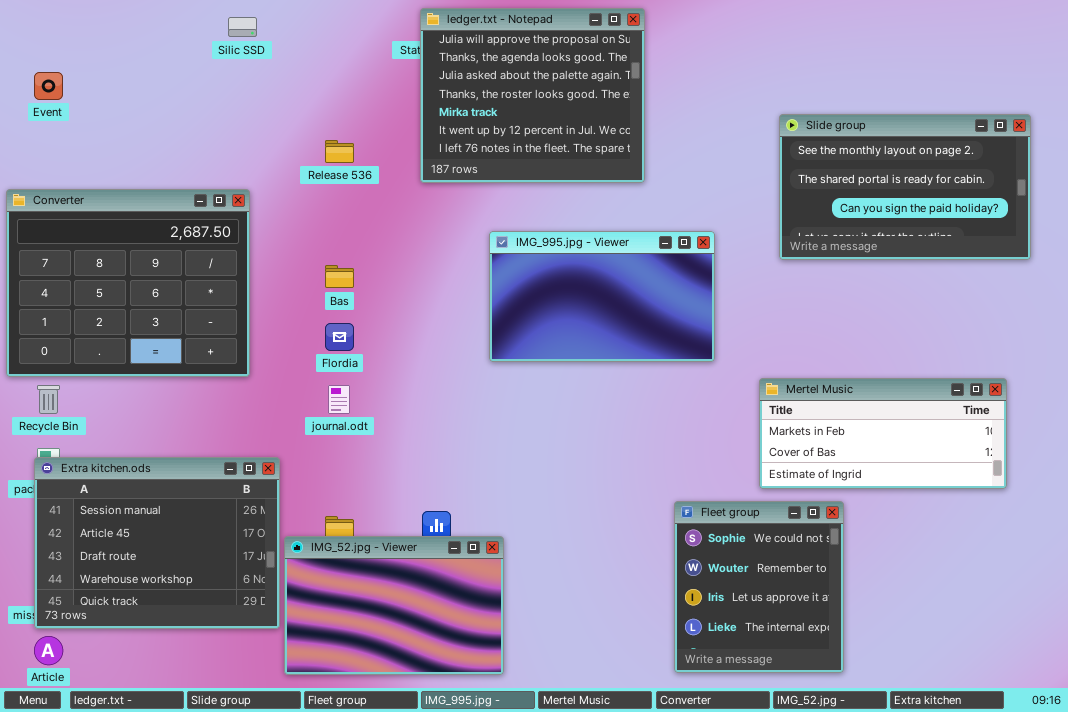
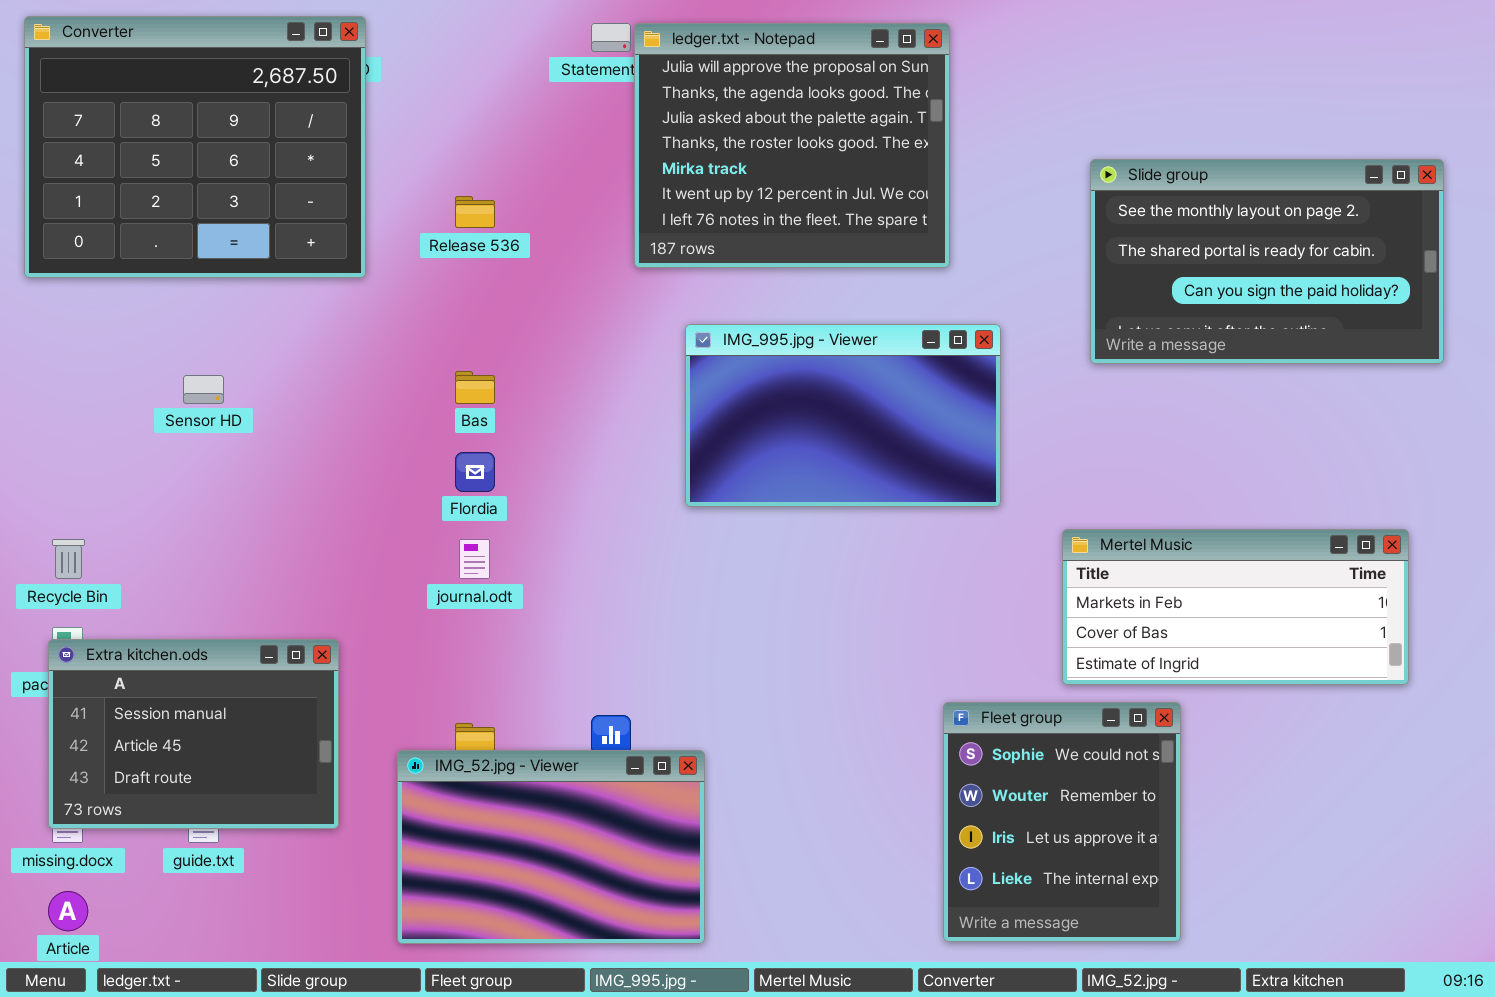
ledger.txt - Notepad: [420,8,645,183] -> [634,23,950,268], moved
Converter: [6,189,250,377] -> [24,16,366,278], moved
Extra kitchen.ods: [34,457,280,629] -> [48,639,339,829], resized

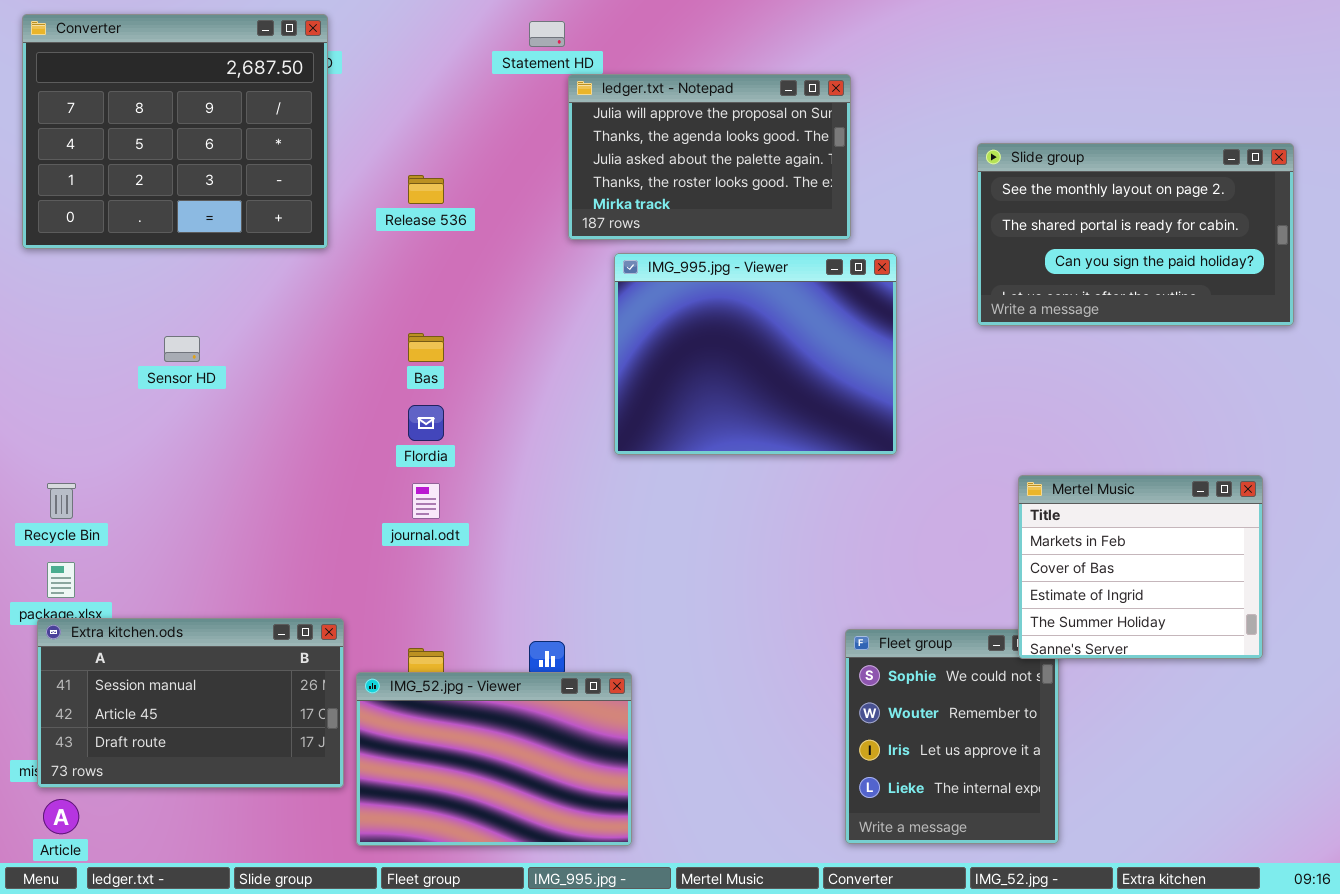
ledger.txt - Notepad: [634,23,950,268] -> [568,74,851,240], resized
IMG_995.jpg - Viewer: [685,324,1001,507] -> [614,253,897,455], resized
Mertel Music: [1062,529,1409,685] -> [1018,475,1263,659], resized
Extra kitchen.ods: [48,639,339,829] -> [37,618,344,788], moved, resized

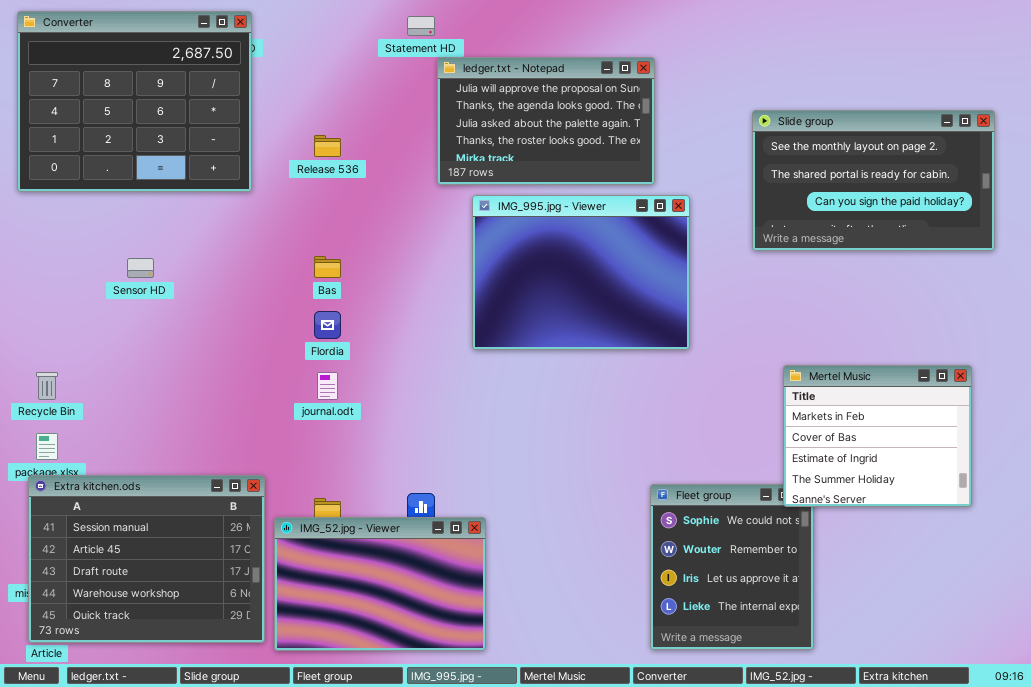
Extra kitchen.ods: [37,618,344,788] -> [28,475,265,643], resized

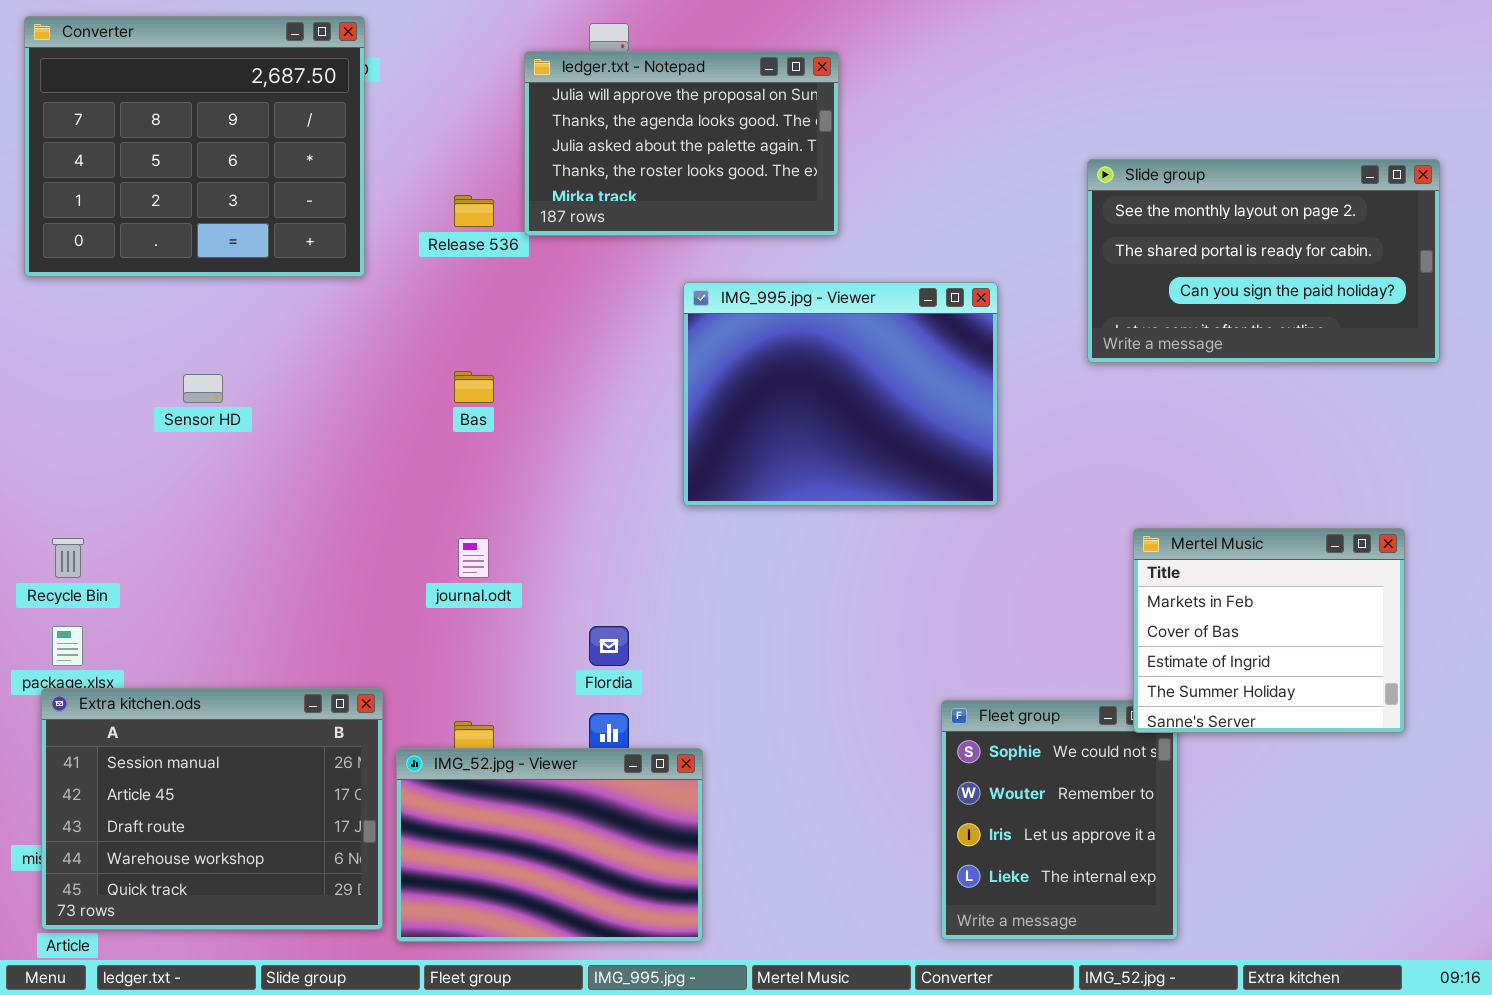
ledger.txt - Notepad: [437,57,655,185] -> [524,51,839,236], moved
Flordia: [314,311,341,339] -> [589,626,629,666], moved

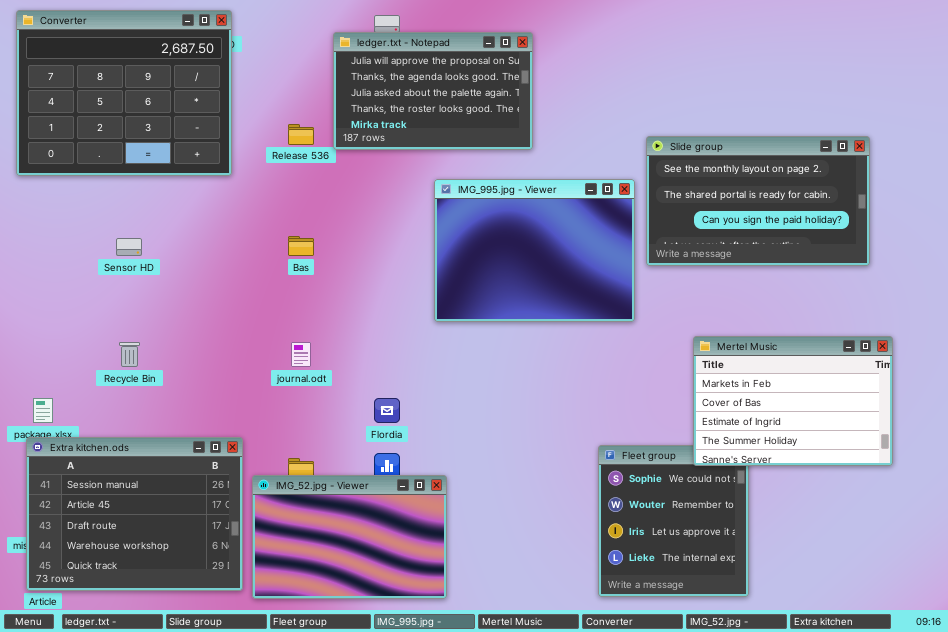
Slide group: [1087,159,1440,363] -> [646,136,870,266], moved
Mertel Music: [1133,528,1405,733] -> [693,336,893,466], resized
Recycle Bin: [52,538,84,578] -> [119,342,140,367], moved

